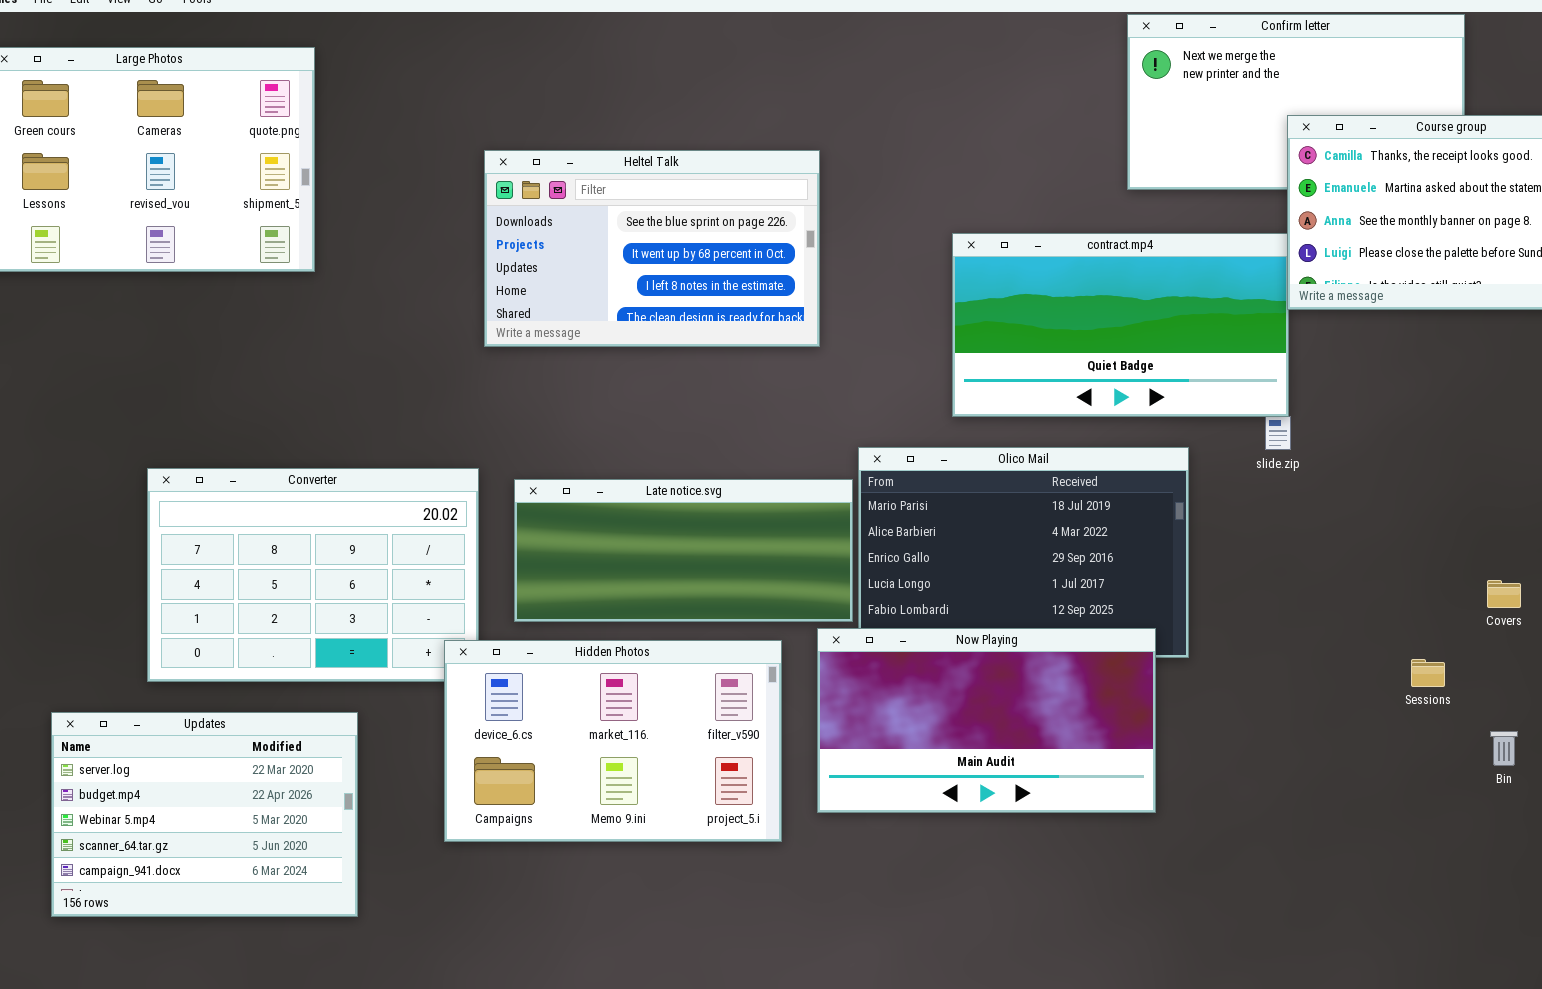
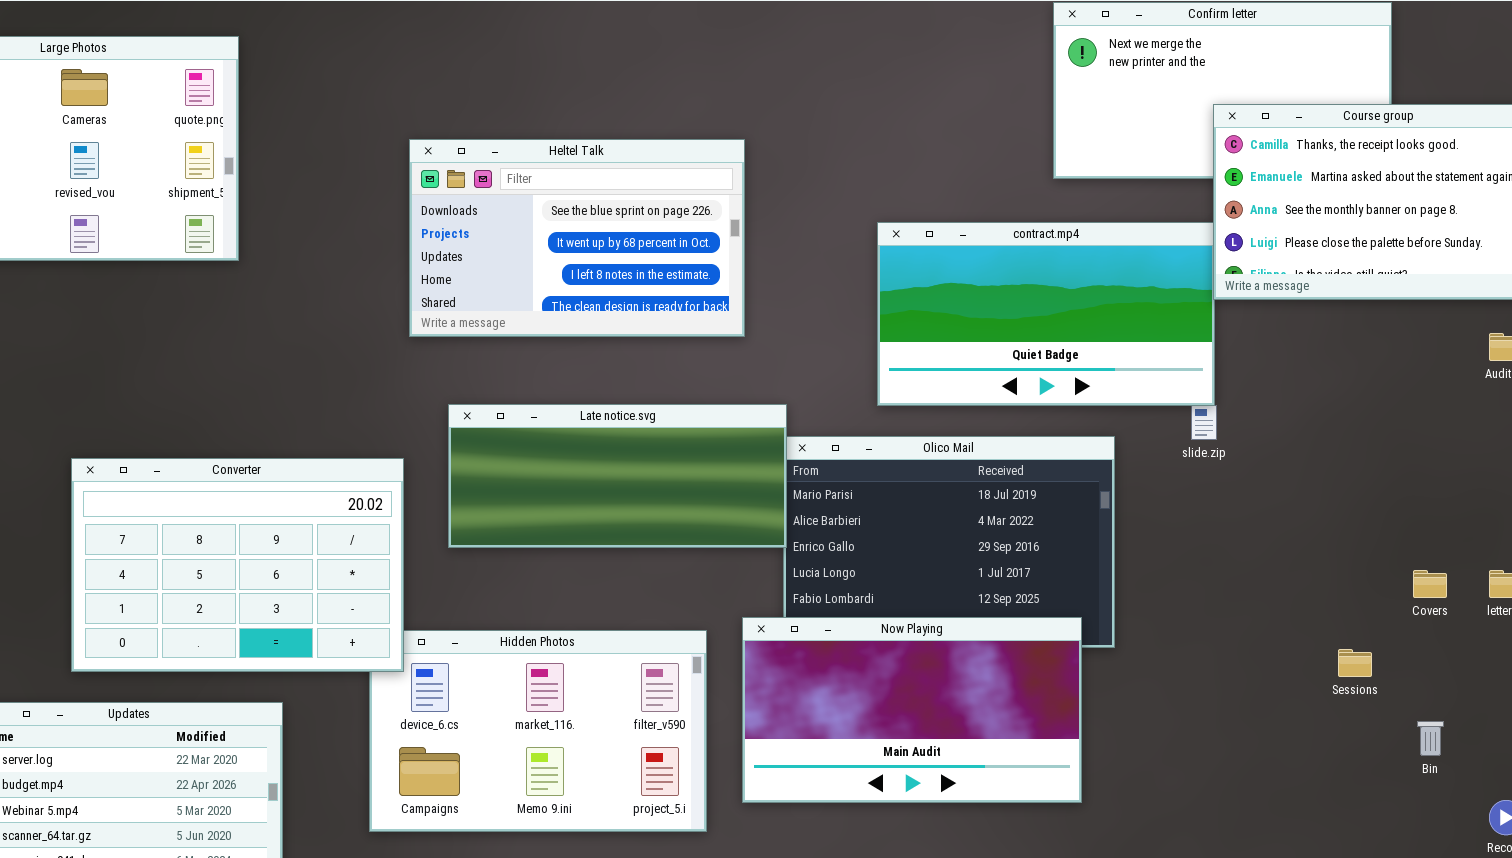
Converter: [147,468,479,682] -> [71,458,404,672], raised
Late notice.svg: [514,479,853,622] -> [448,404,787,548], moved

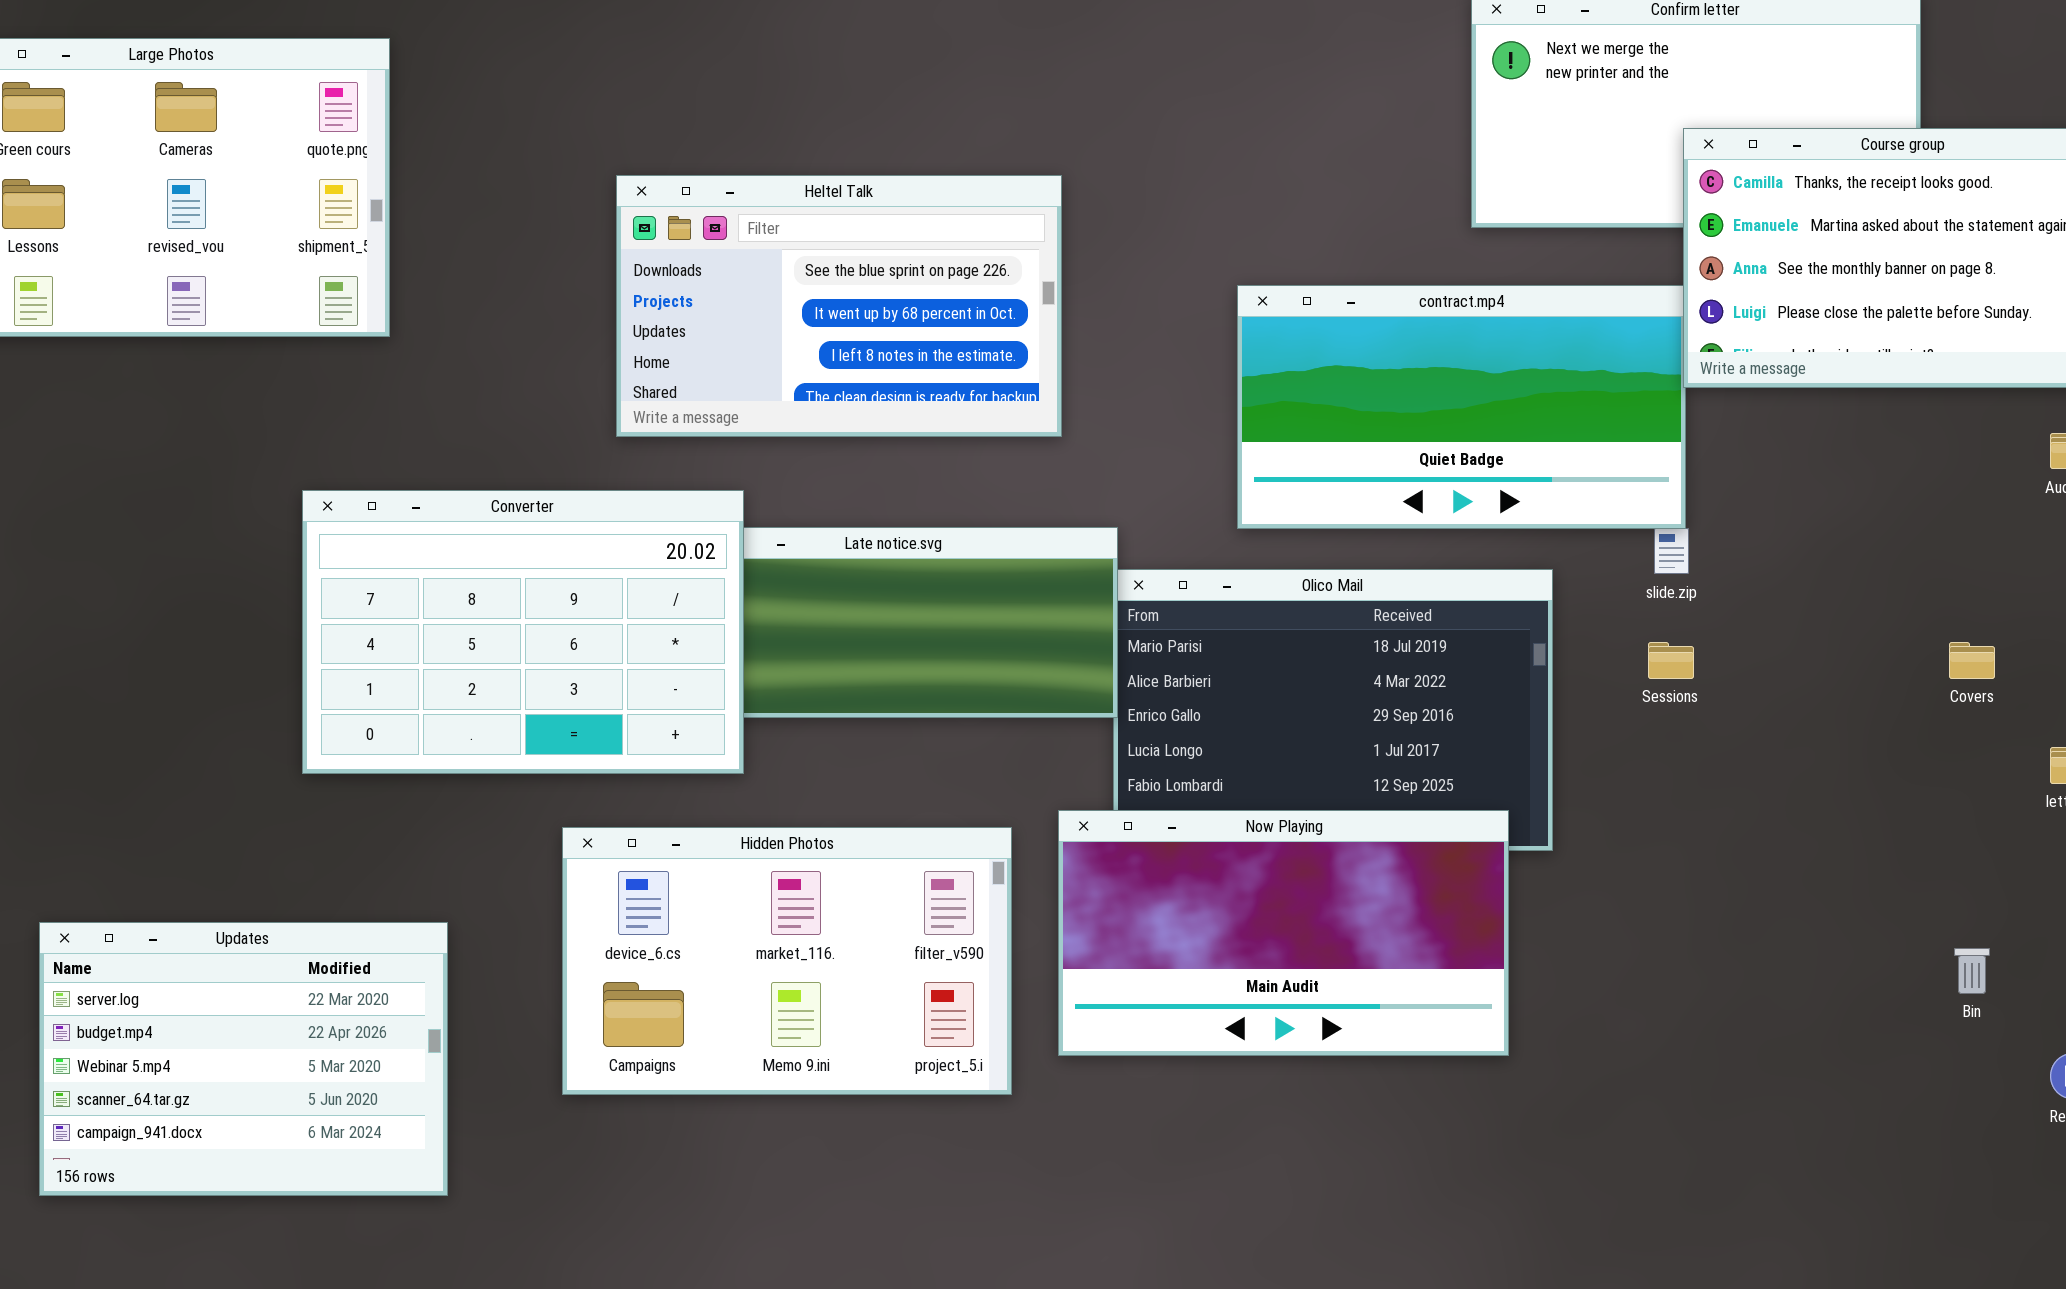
Converter: [71,458,404,672] -> [302,490,744,774], moved
Covers: [1413,570,1447,598] -> [1949,642,1995,679], moved
Sessions: [1338,649,1372,677] -> [1648,642,1694,679], moved

